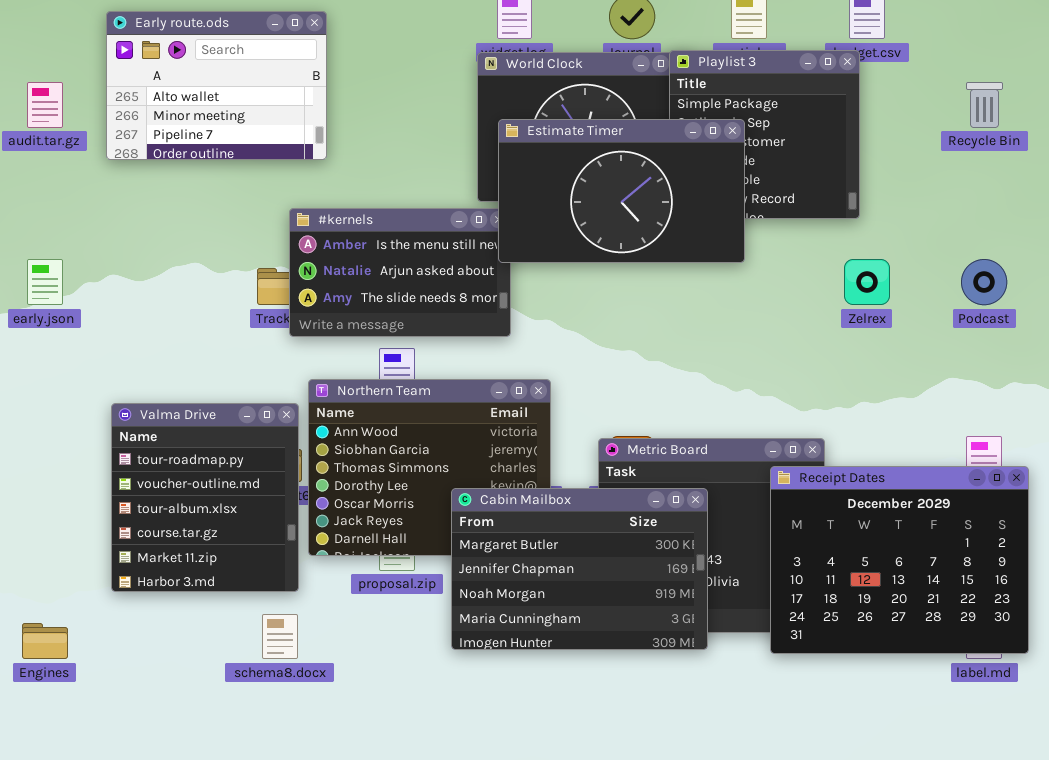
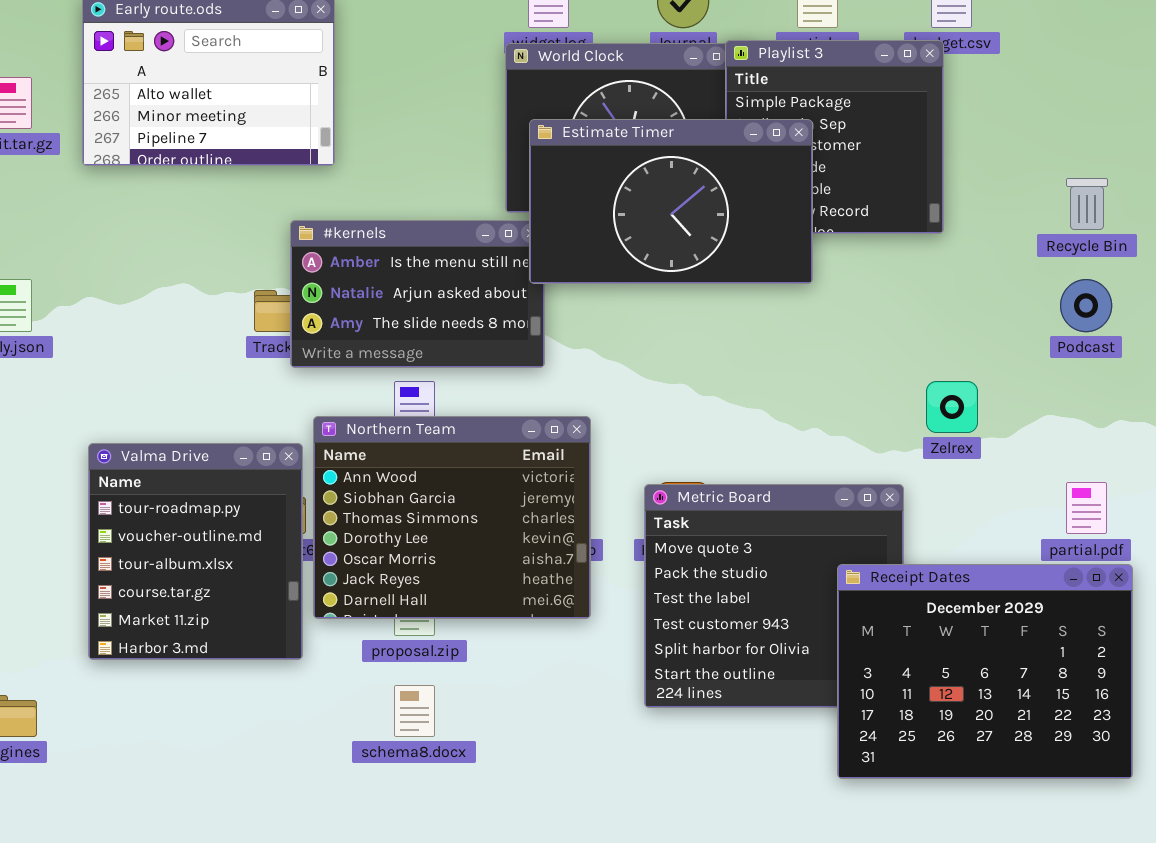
Recycle Bin: [966,82,1003,128] -> [1066,178,1108,230], moved
Zelrex: [844,259,890,305] -> [926,381,978,433], moved
Receipt Dates: [770,466,1029,654] -> [837,564,1133,779], moved
Cabin Mailbox: [451,488,708,650] -> none, closed
schema8.docx: [262,614,298,659] -> [394,685,435,737], moved

